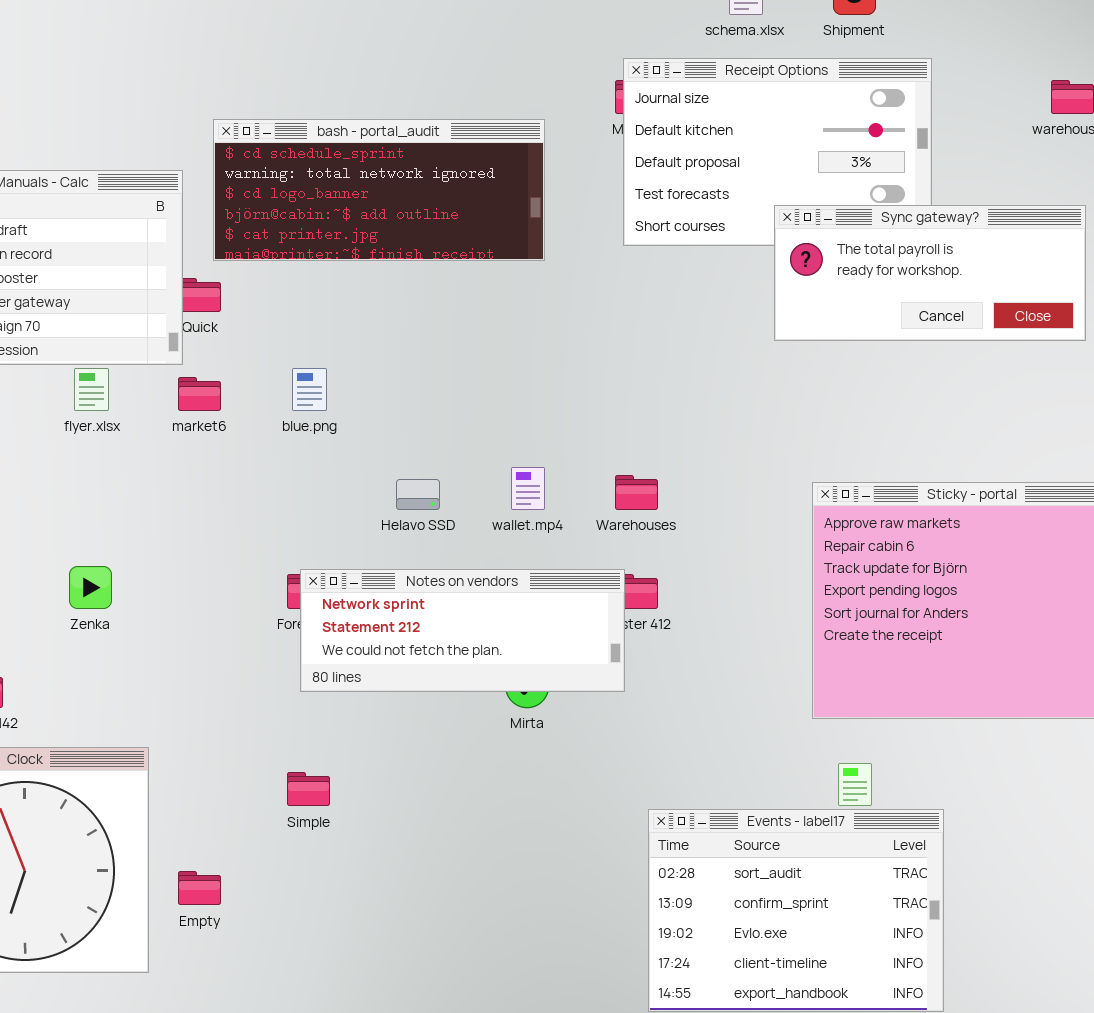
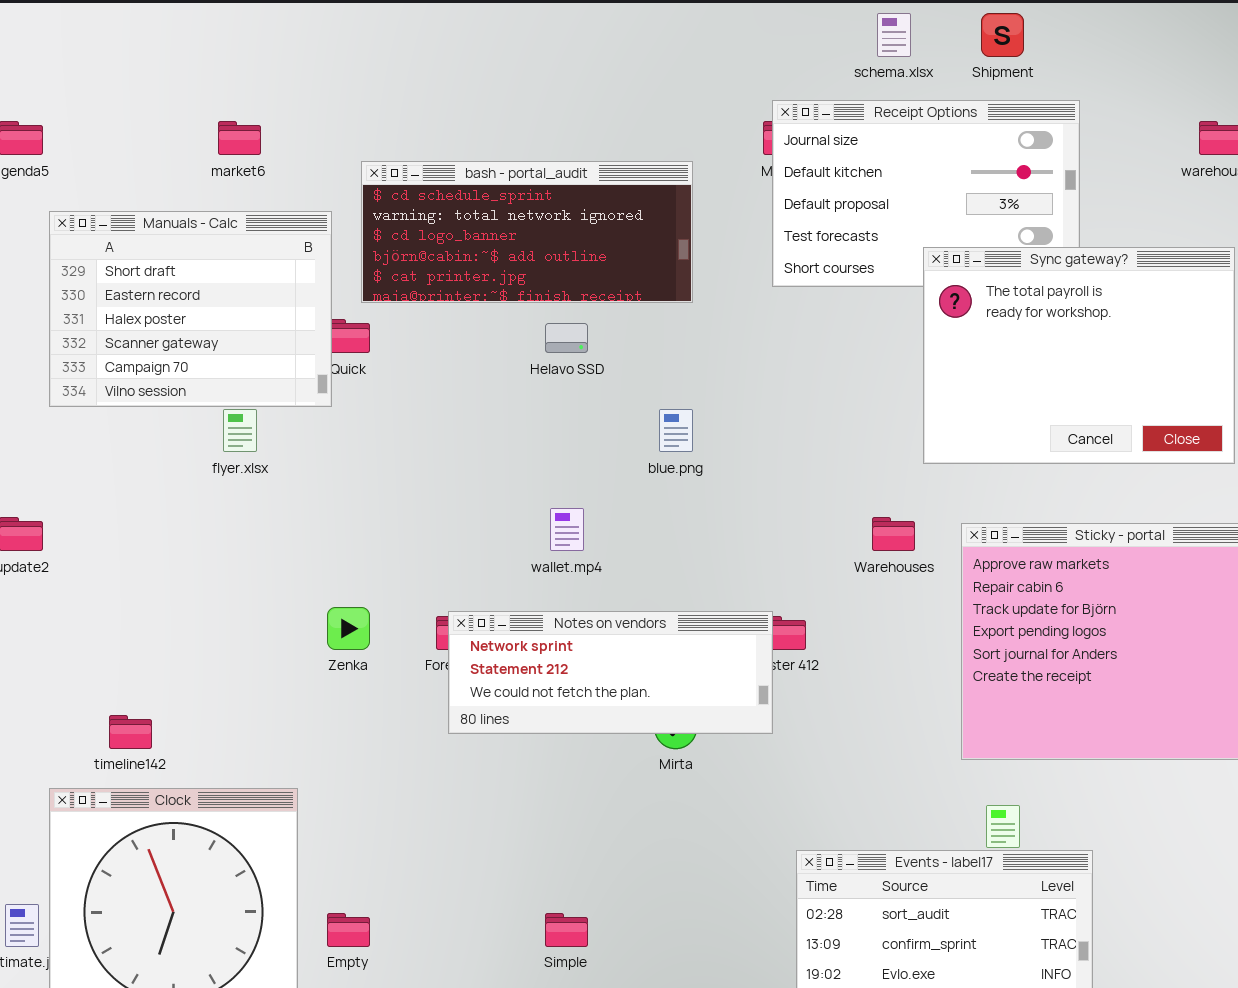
Sync gateway?: [774,205,1086,341] -> [923,247,1235,464], resized
blue.png: [292,368,327,411] -> [659,409,693,452], moved
market6: [178,377,221,411] -> [218,121,261,155], moved
wallet.mp4: [511,467,545,510] -> [550,508,584,551], moved
Warehouses: [615,475,658,510] -> [872,517,915,551], moved
Helavo SSD: [396,479,440,510] -> [545,323,588,353], moved
Zenka: [69,566,112,609] -> [327,607,370,650], moved
Simple: [287,772,330,806] -> [545,913,588,947], moved

